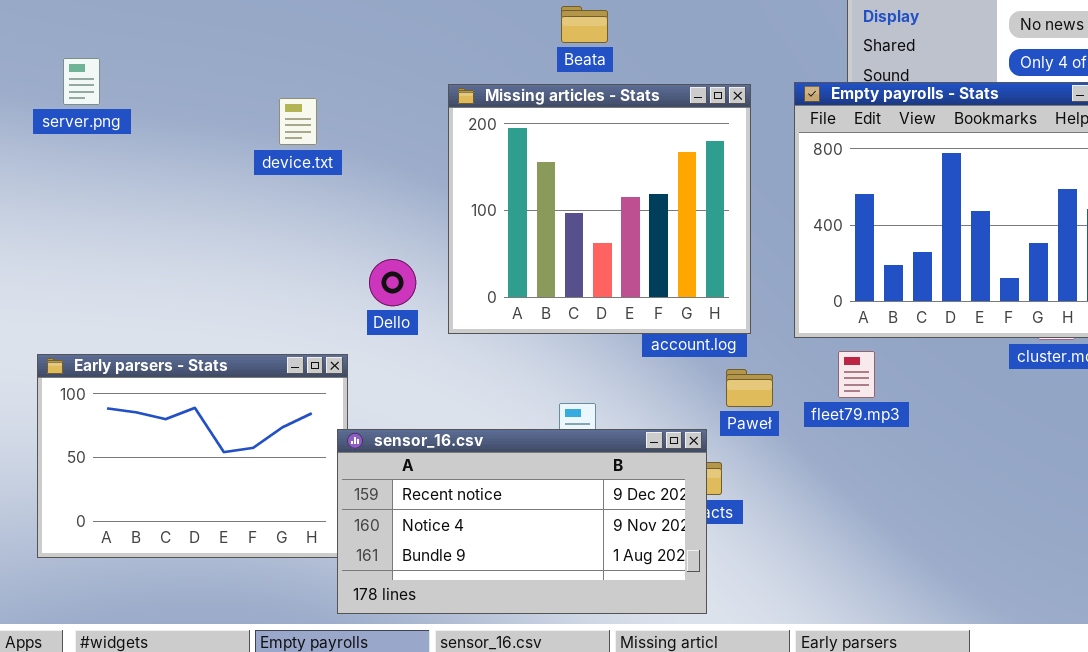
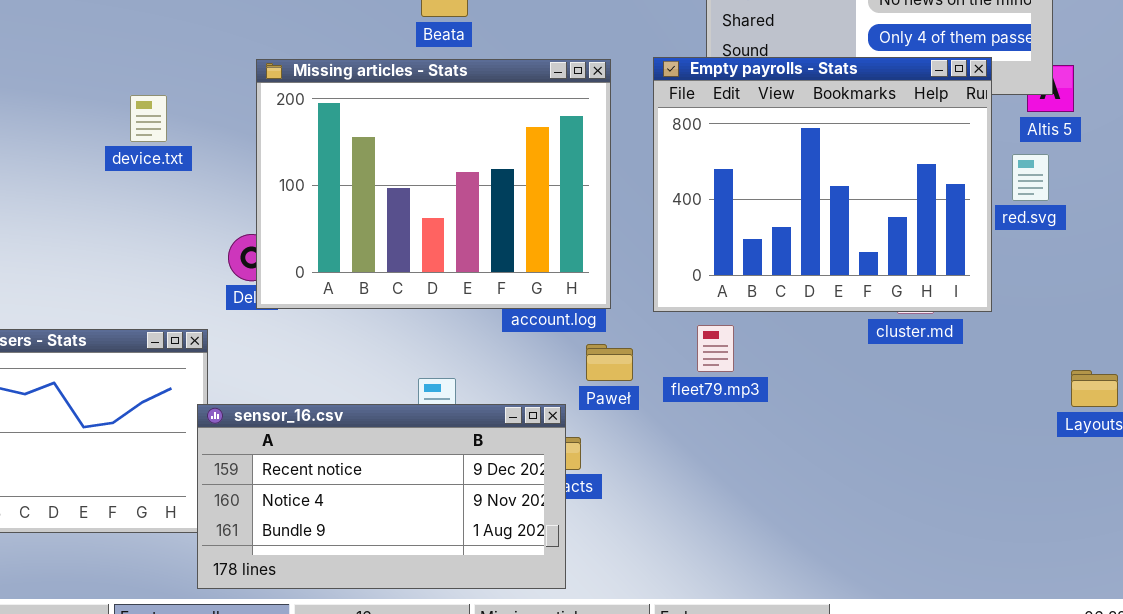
Missing articles - Stats: [448,84,751,334] -> [256,59,611,309], resized
device.txt: [279,98,317,145] -> [130,95,167,142], moved

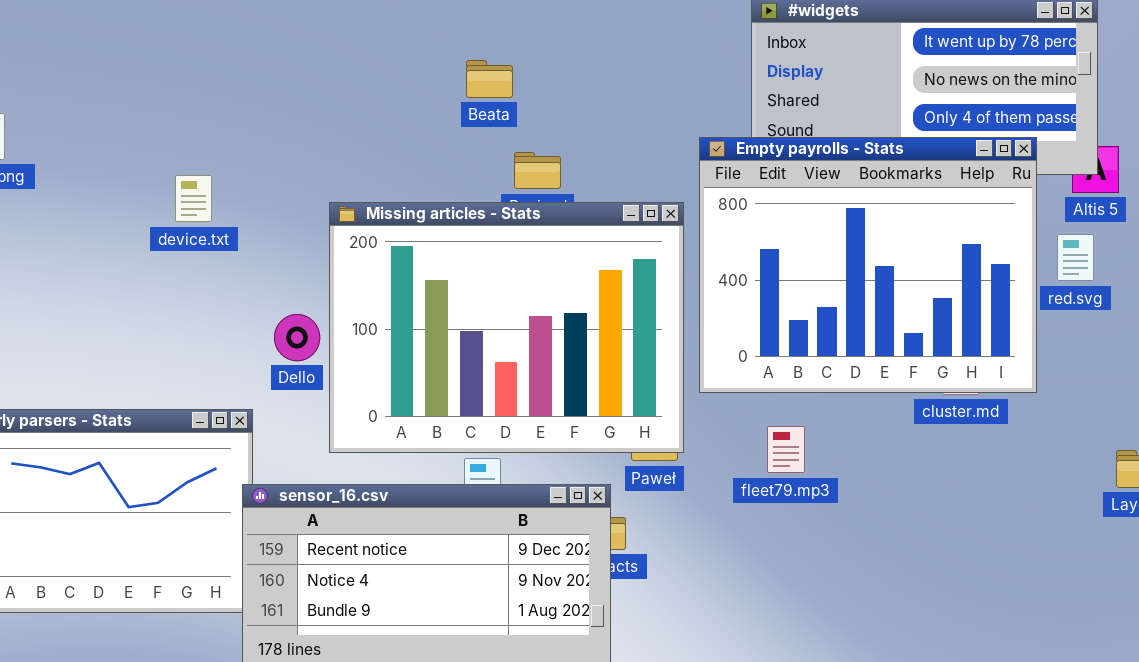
Missing articles - Stats: [256,59,611,309] -> [329,202,684,453], moved
fleet79.mp3: [697,325,734,372] -> [767,426,805,473], moved

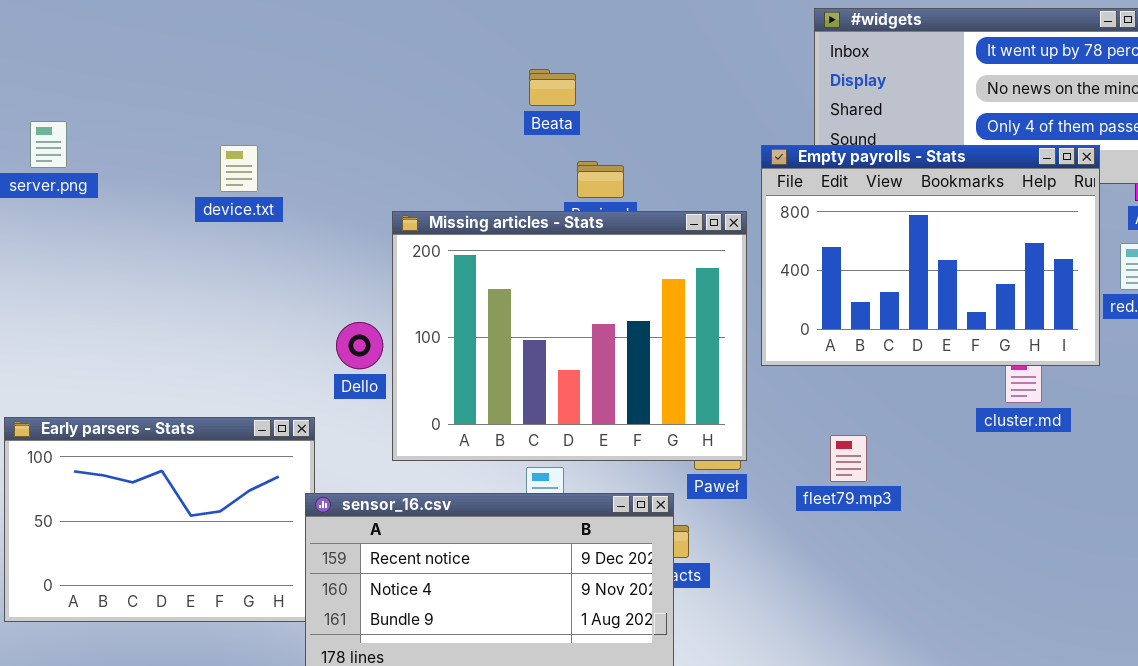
Empty payrolls - Stats: [699,137,1037,393] -> [761,145,1100,366], resized
device.txt: [175,175,212,222] -> [220,145,258,192], moved

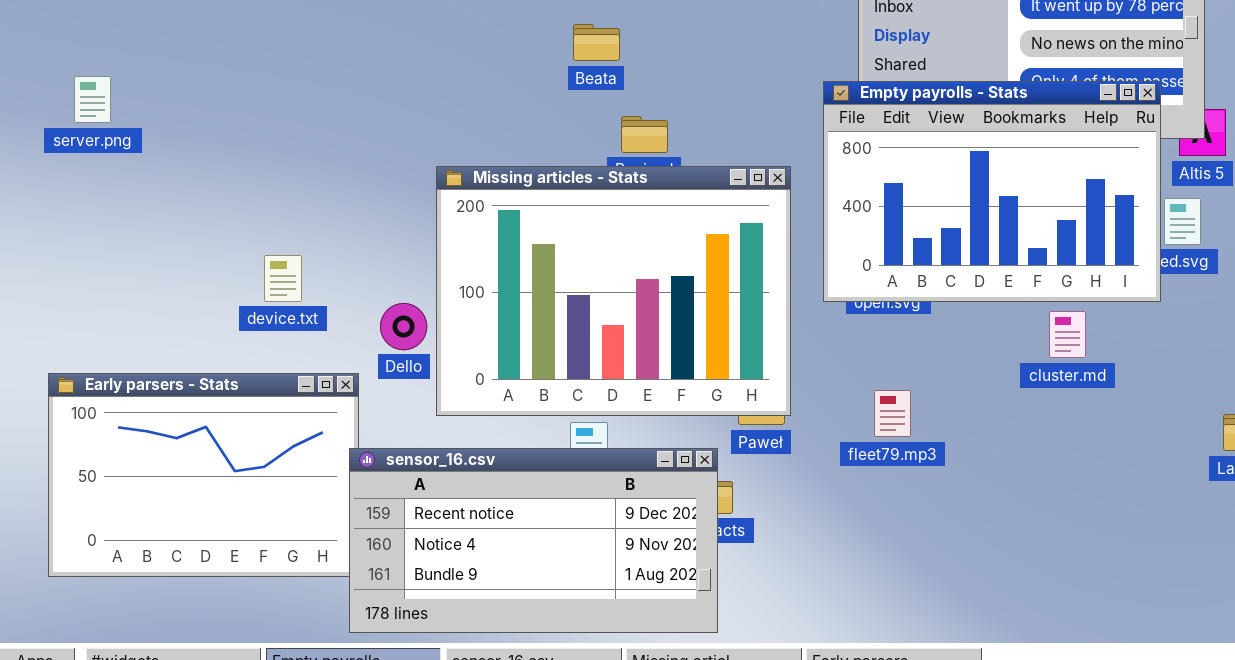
device.txt: [220,145,258,192] -> [264,255,302,302], moved
Empty payrolls - Stats: [761,145,1100,366] -> [823,81,1161,302], moved
Dello: [336,322,383,369] -> [380,303,427,350], moved

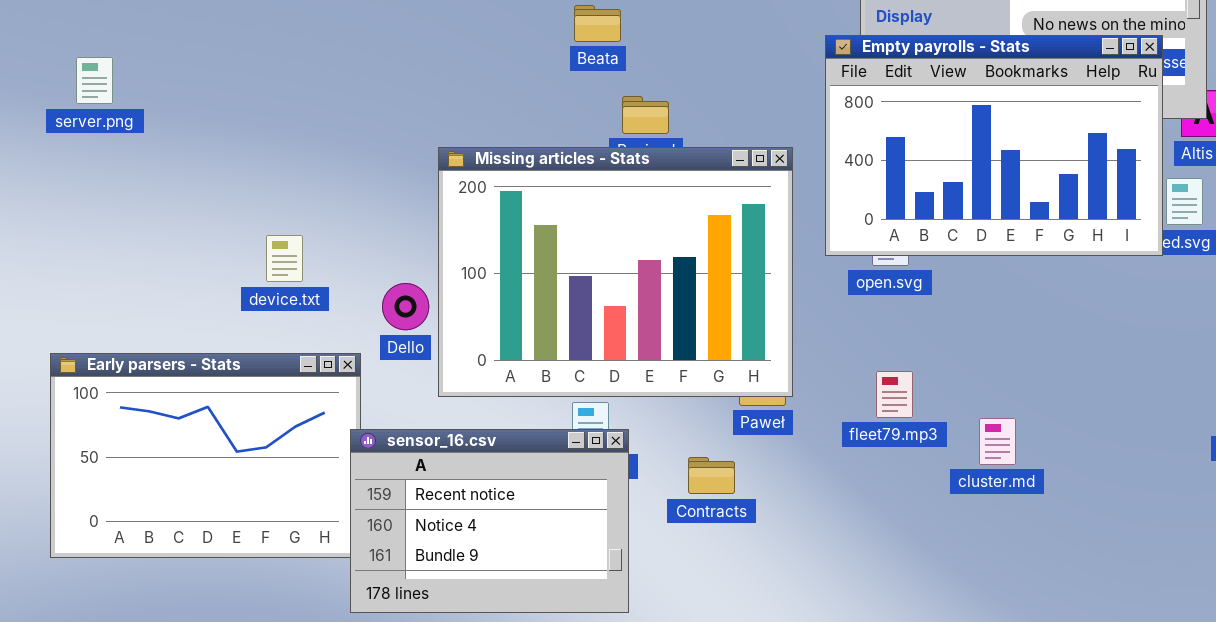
Empty payrolls - Stats: [823,81,1161,302] -> [825,35,1163,256], moved
cluster.md: [1049,311,1086,358] -> [979,418,1016,465], moved
sensor_16.csv: [349,448,718,633] -> [350,429,629,613], resized

